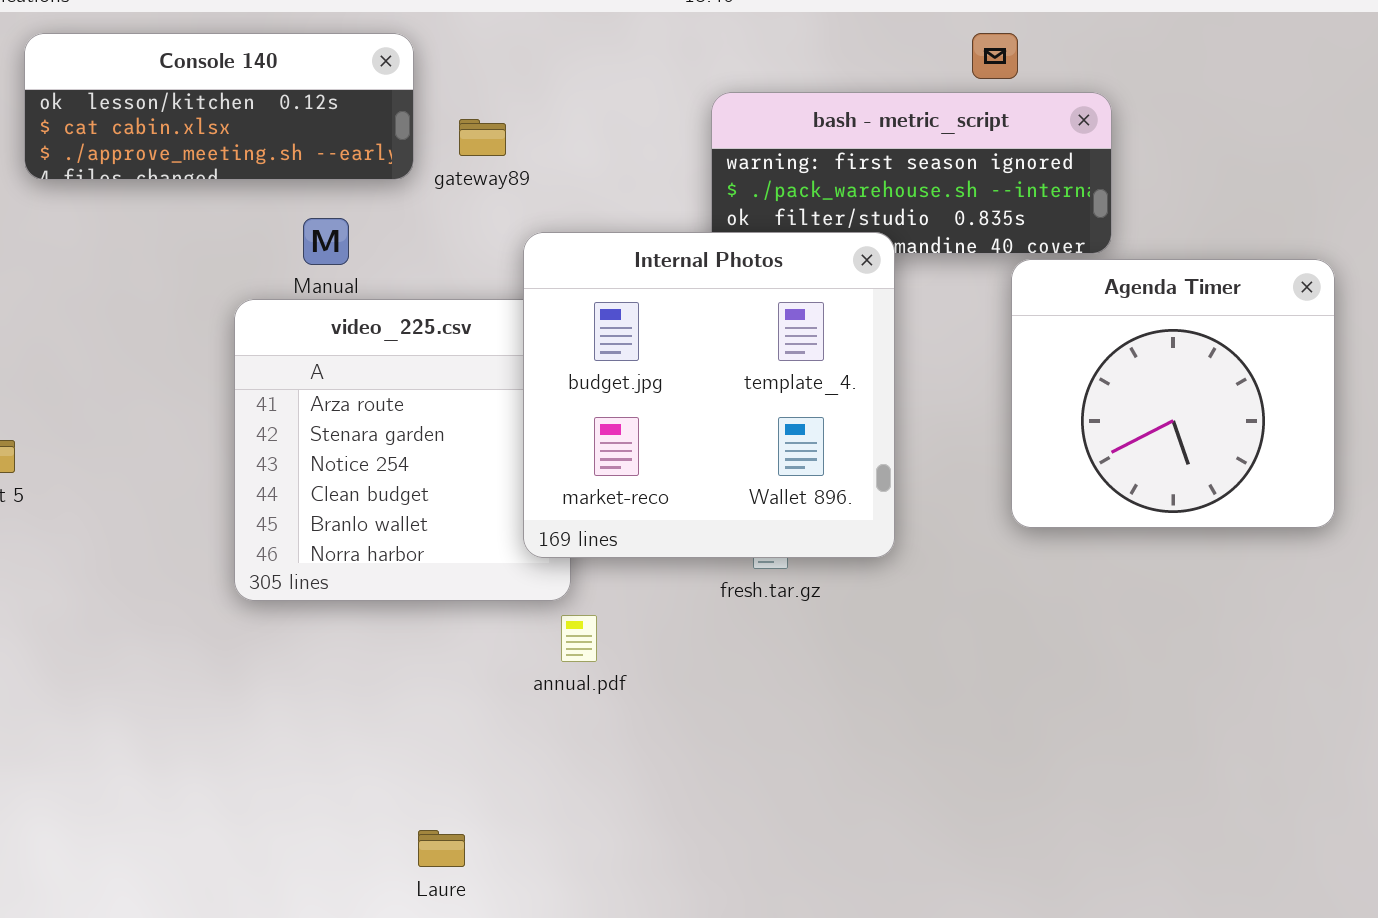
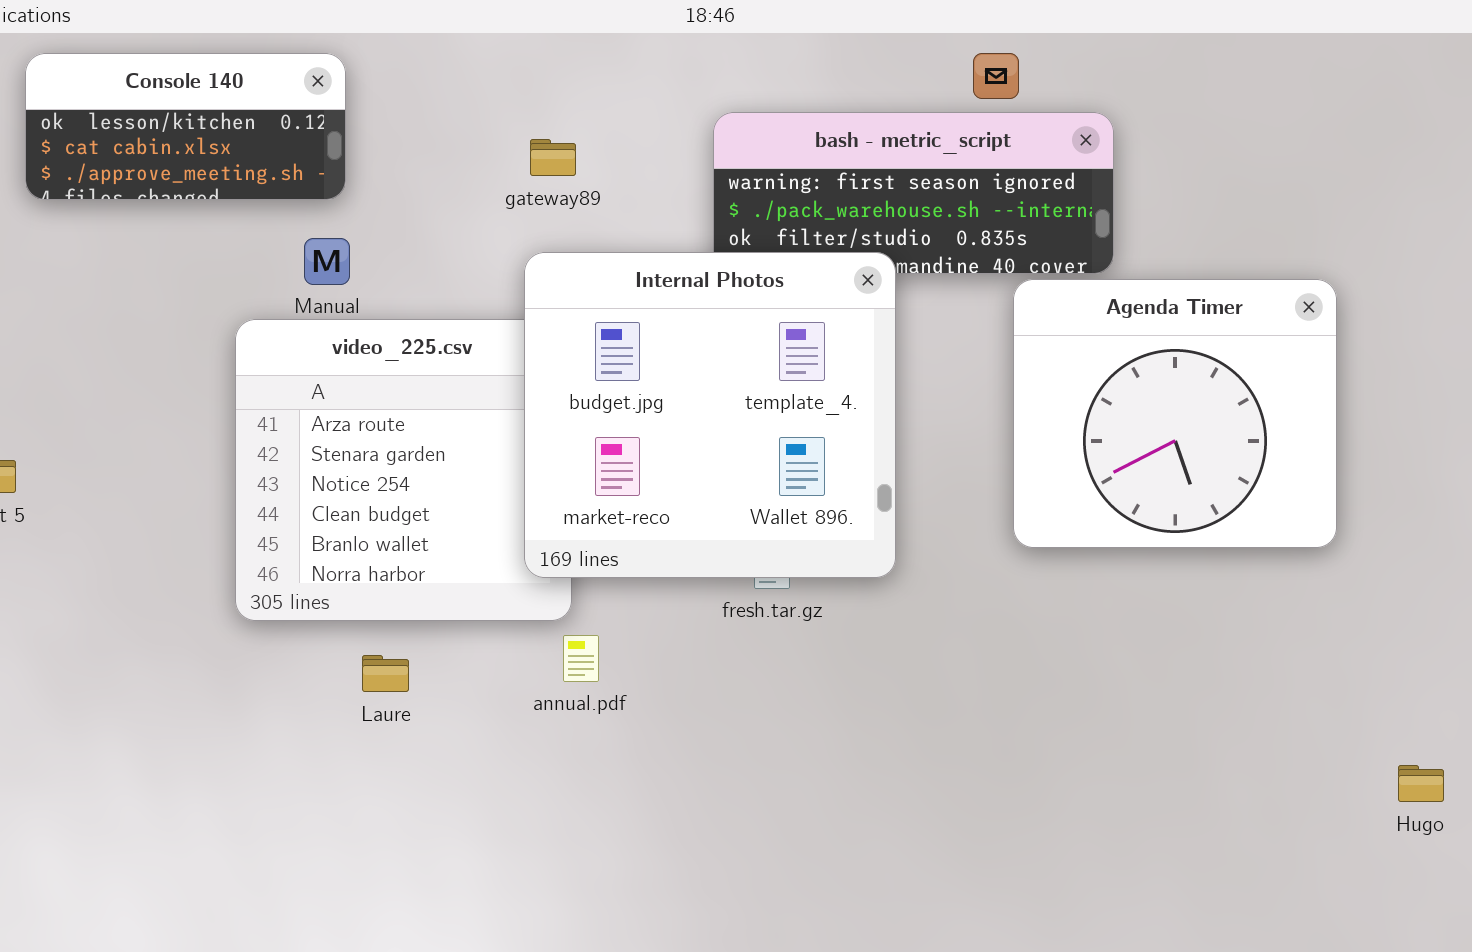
Console 140: [24,33,414,180] -> [25,53,346,200], resized
gateway89: [459,119,506,156] -> [530,139,576,176], moved
Laure: [418,830,465,867] -> [362,655,409,692], moved

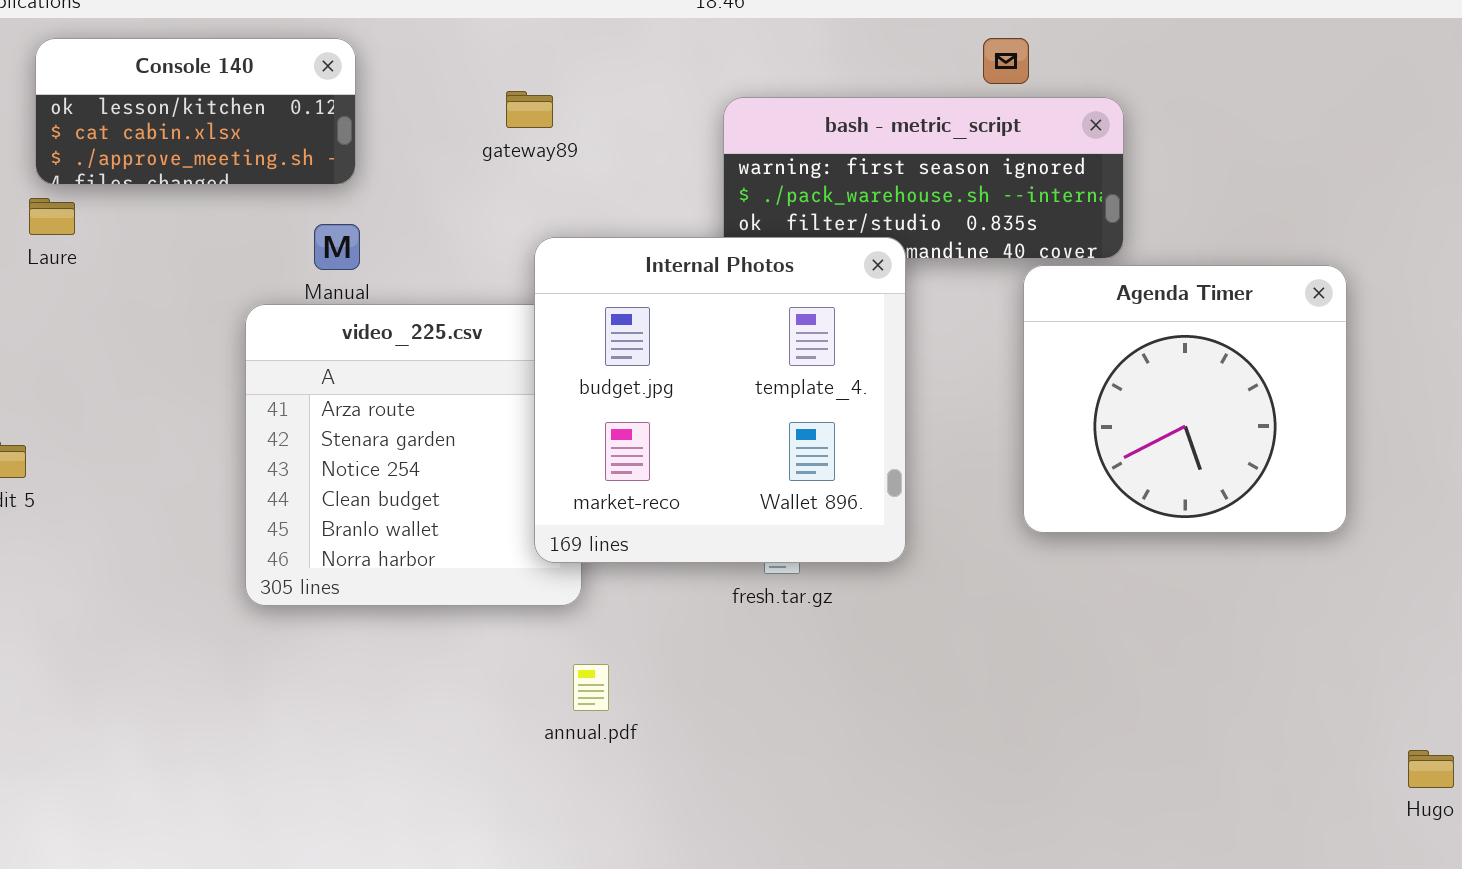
gateway89: [530,139,576,176] -> [506,91,553,128], moved
annual.pdf: [563,635,599,682] -> [573,664,609,711], moved
Laure: [362,655,409,692] -> [29,198,75,235], moved

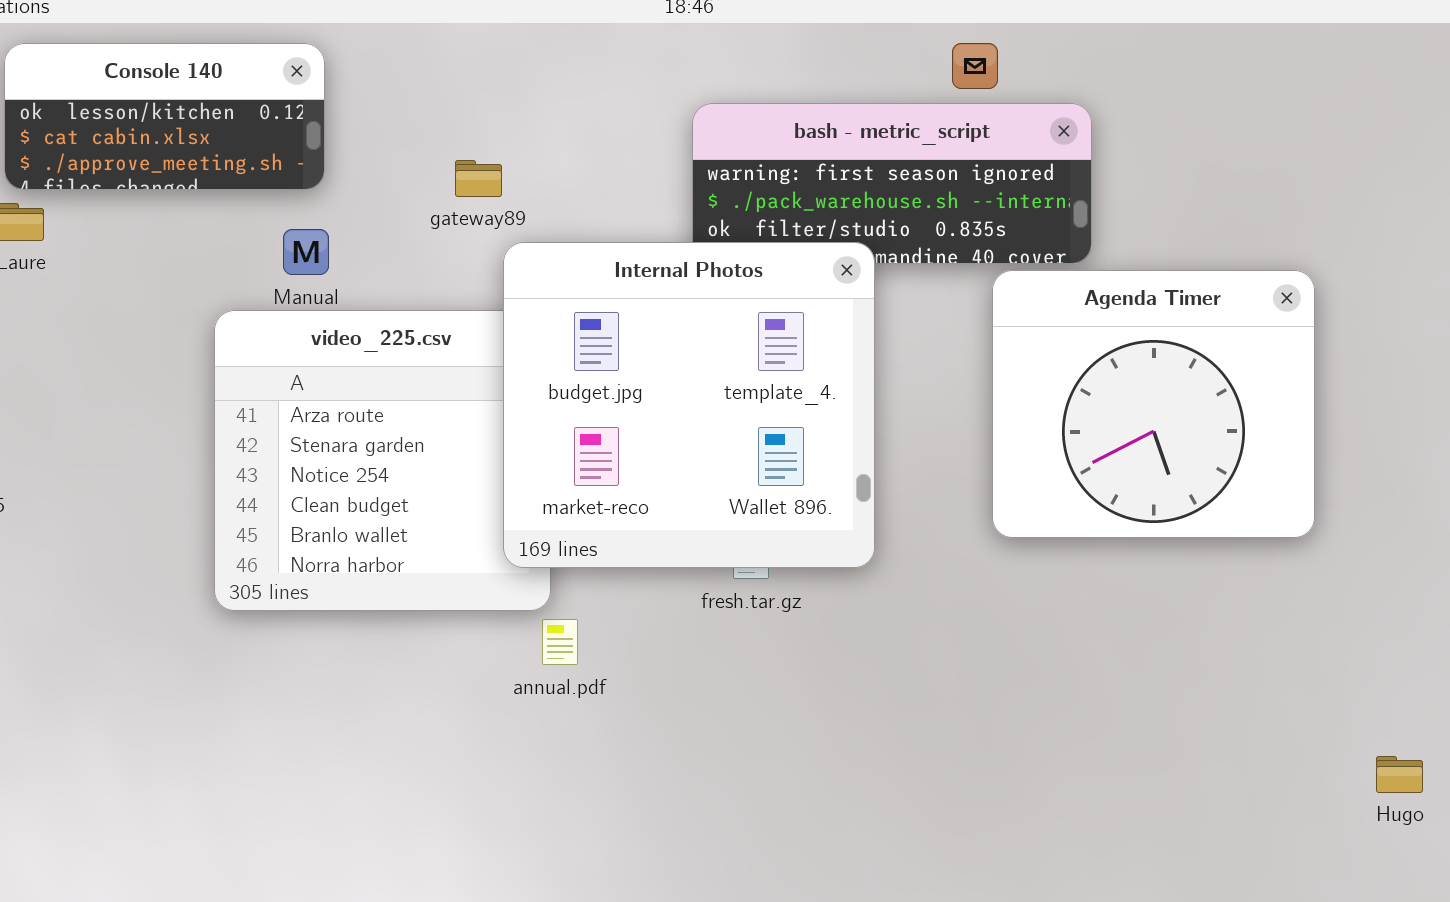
gateway89: [506,91,553,128] -> [455,160,502,197], moved
annual.pdf: [573,664,609,711] -> [542,619,578,665], moved

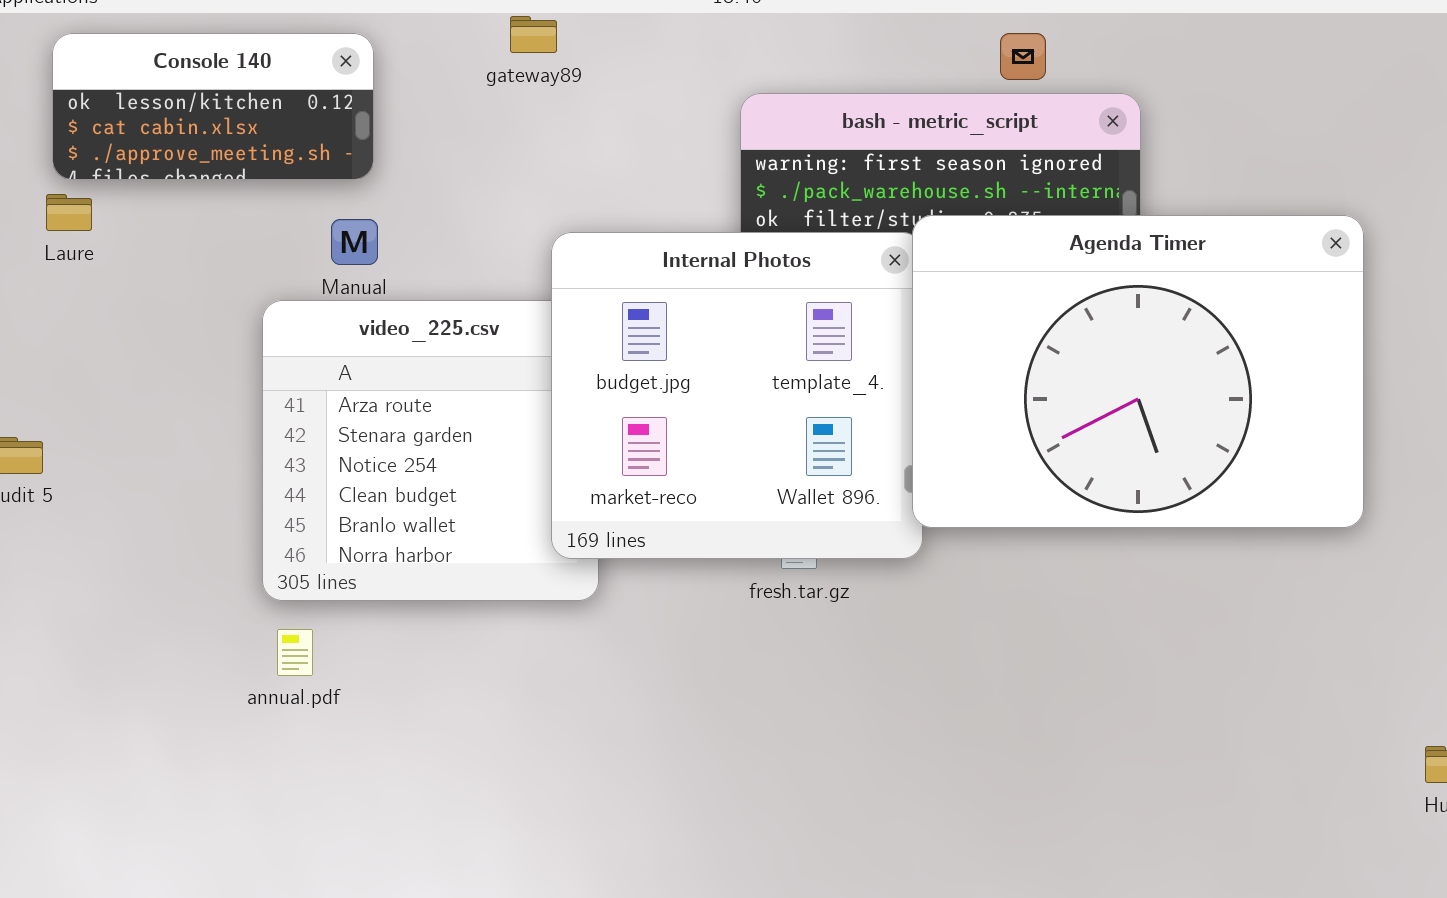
gateway89: [455,160,502,197] -> [510,16,557,53], moved
Agenda Timer: [992,270,1315,538] -> [912,215,1364,528], resized
annual.pdf: [542,619,578,665] -> [277,629,313,676], moved

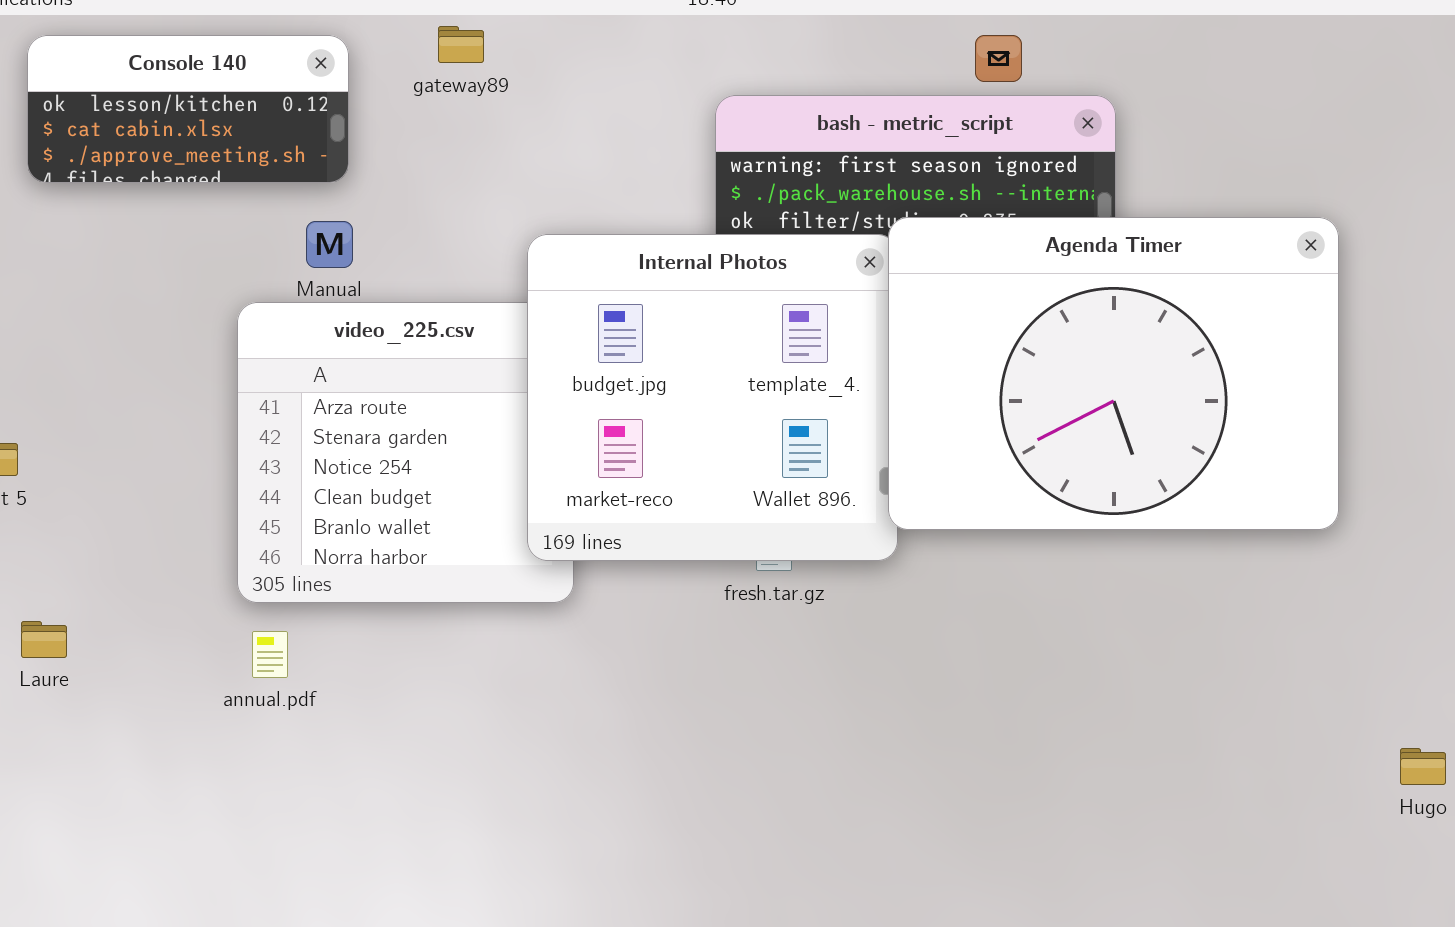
gateway89: [510,16,557,53] -> [438,26,484,63], moved
Laure: [46,194,92,231] -> [21,621,67,658], moved

